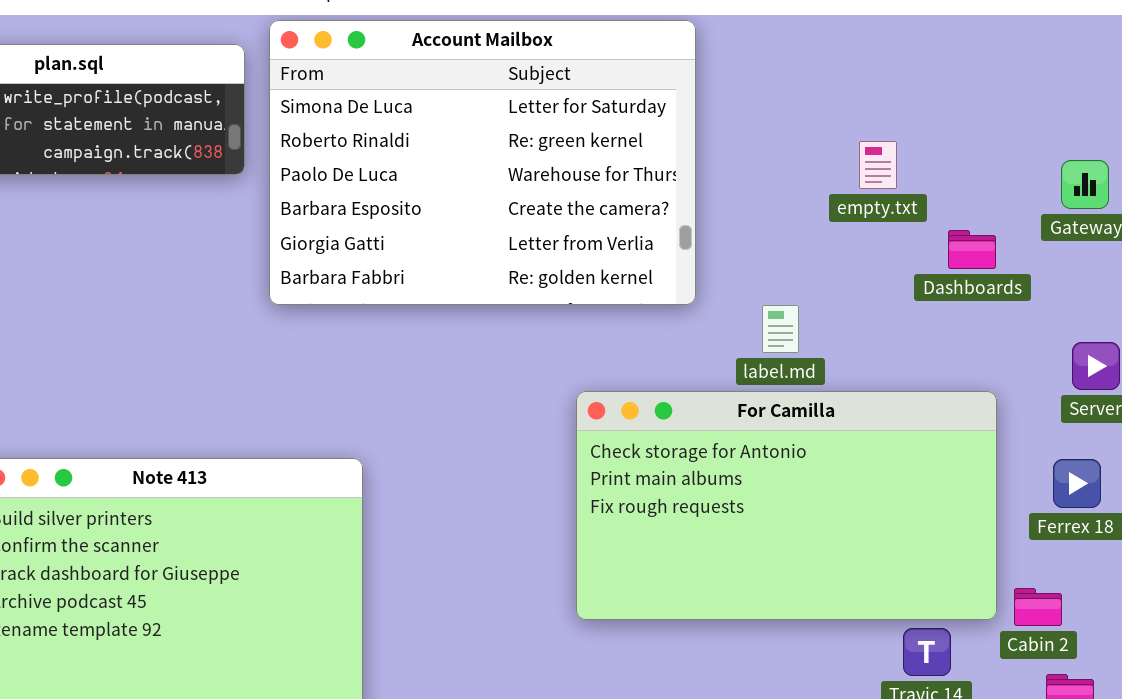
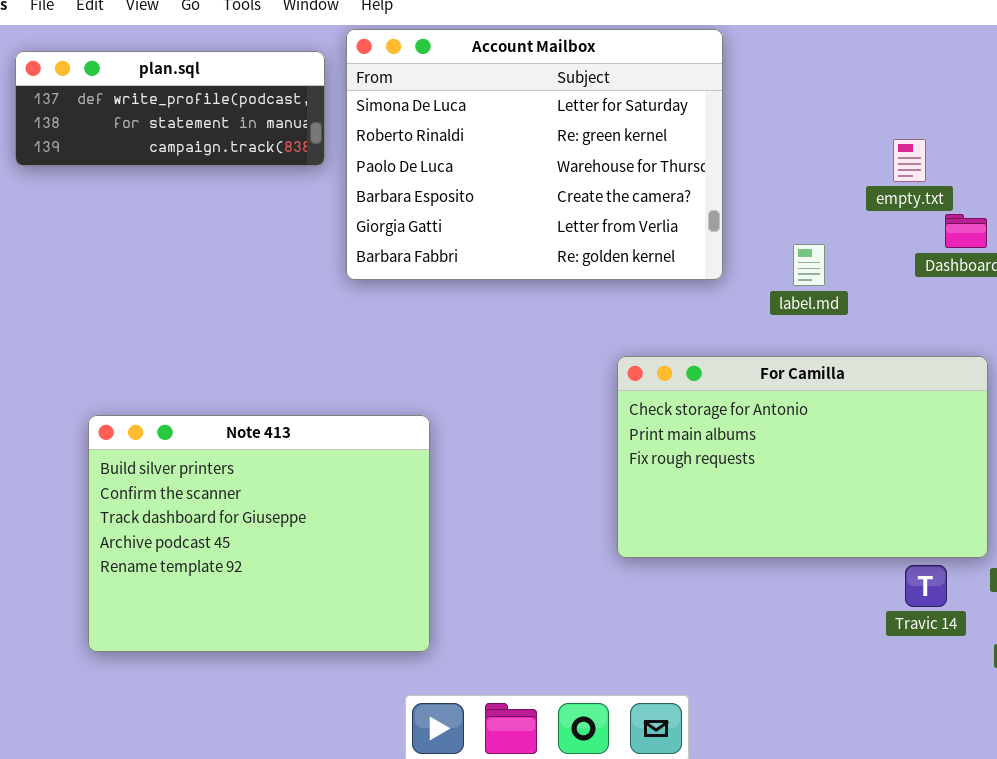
empty.txt: [859,141,897,189] -> [893,139,926,182], moved
label.md: [762,305,799,353] -> [793,244,825,286], moved

